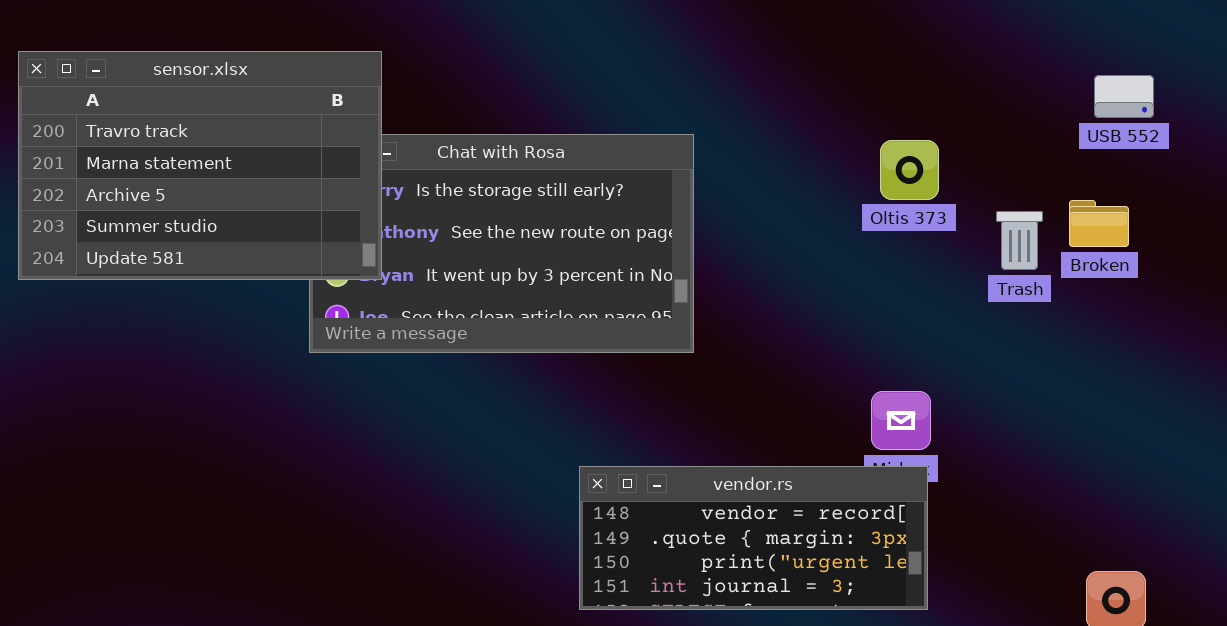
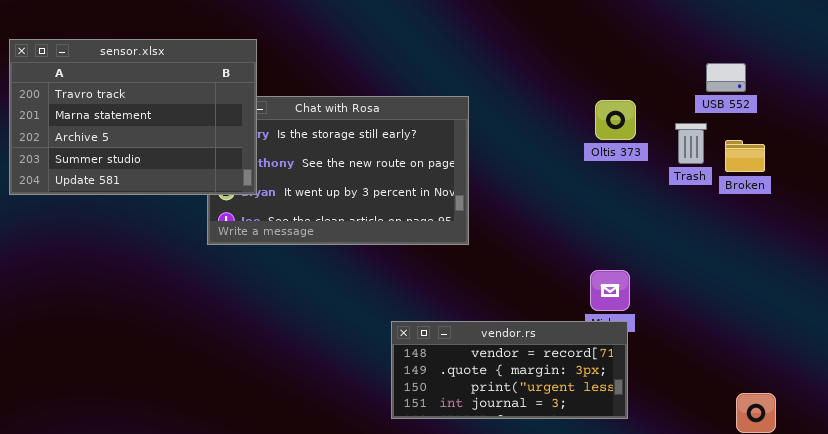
USB 552: [1094,75,1154,118] -> [706,63,746,92], moved
Trash: [996,211,1043,270] -> [675,123,707,164], moved

